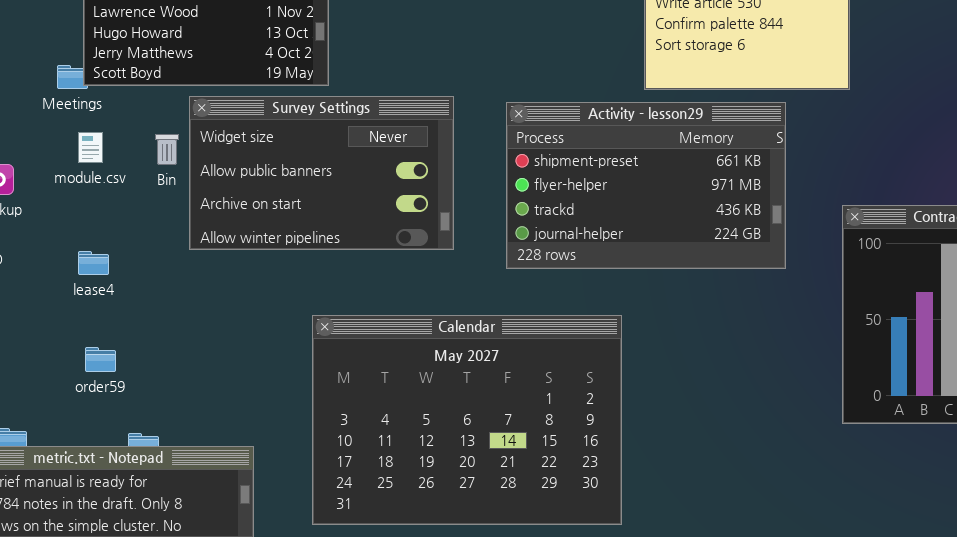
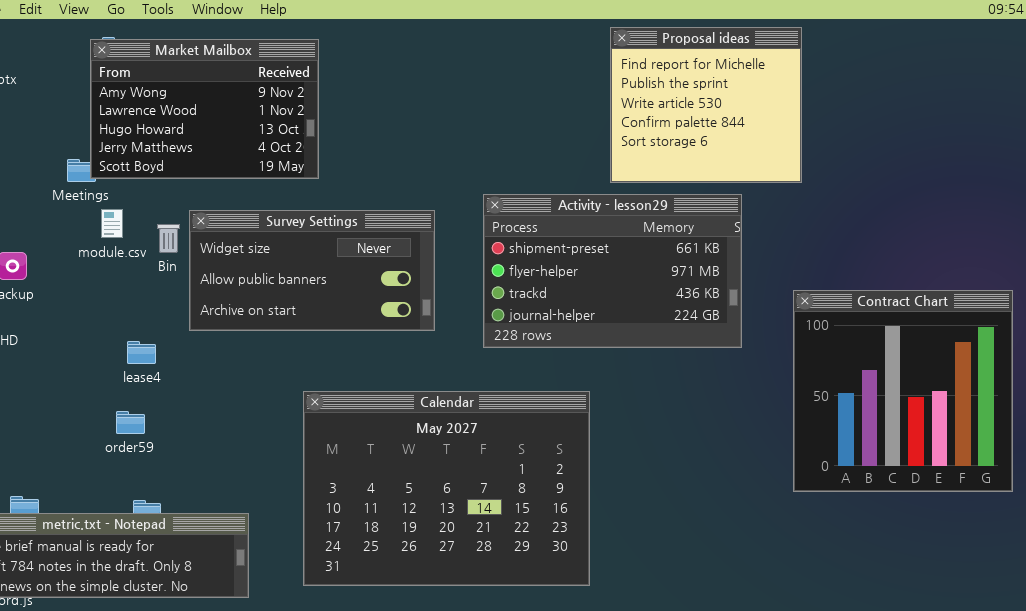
Survey Settings: [189,96,454,250] -> [189,210,435,331], resized
module.csv: [78,132,103,163] -> [101,209,123,238], moved
lease4: [78,251,109,275] -> [127,341,156,364], moved
order59: [85,347,116,372] -> [116,411,145,434], moved

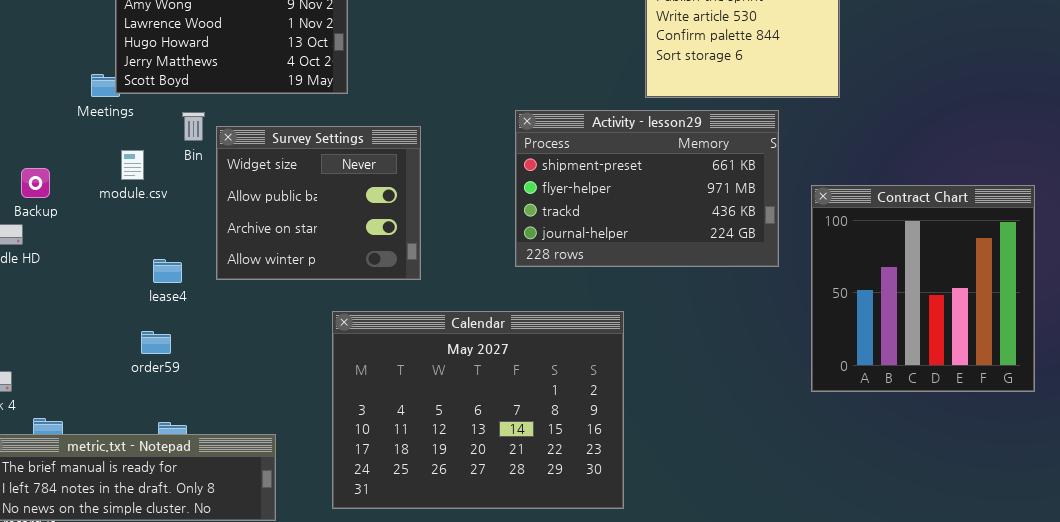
module.csv: [101,209,123,238] -> [121,150,144,180], moved
Survey Settings: [189,210,435,331] -> [216,126,421,280], resized
Bin: [157,224,180,253] -> [182,112,205,141], moved
Contract Chart: [793,290,1013,492] -> [811,185,1035,392], moved

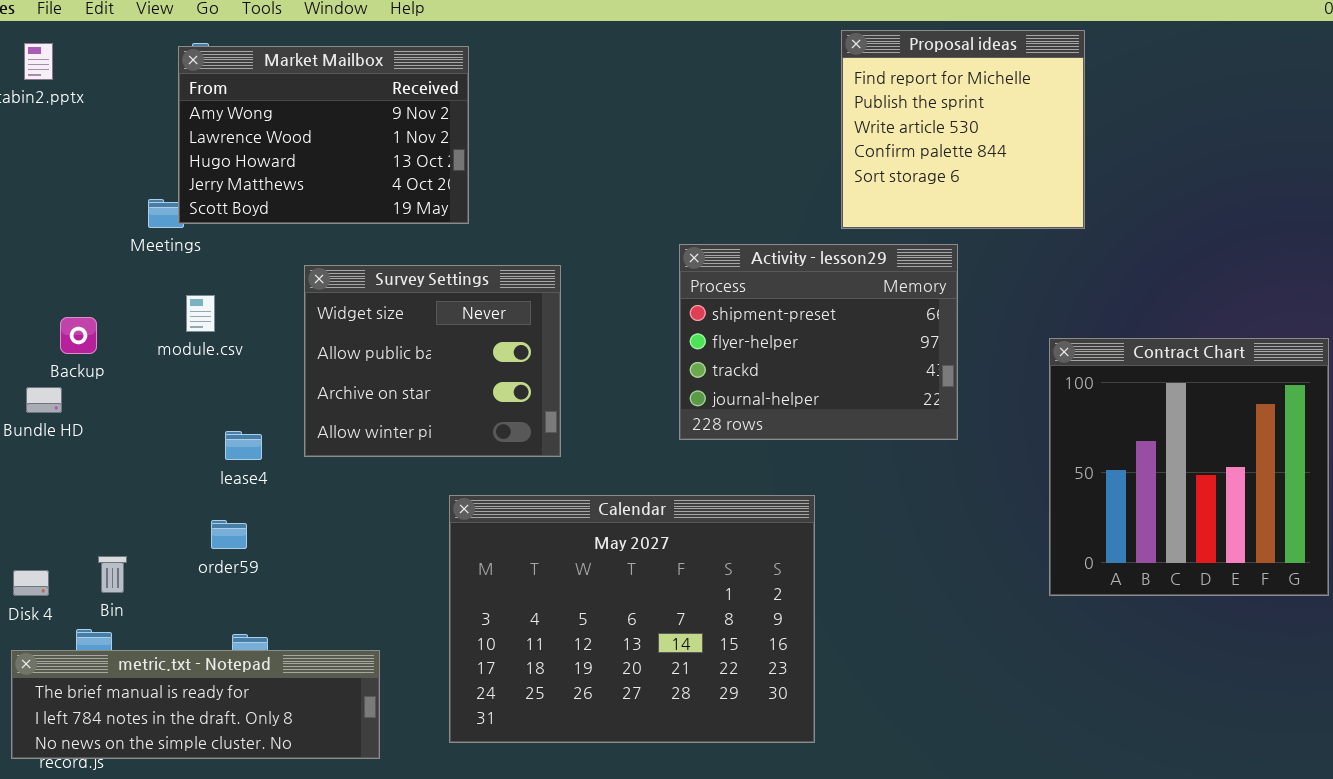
Activity - lesson29: [515,110,779,267] -> [679,244,958,440], resized
Bin: [182,112,205,141] -> [98,556,127,593], moved

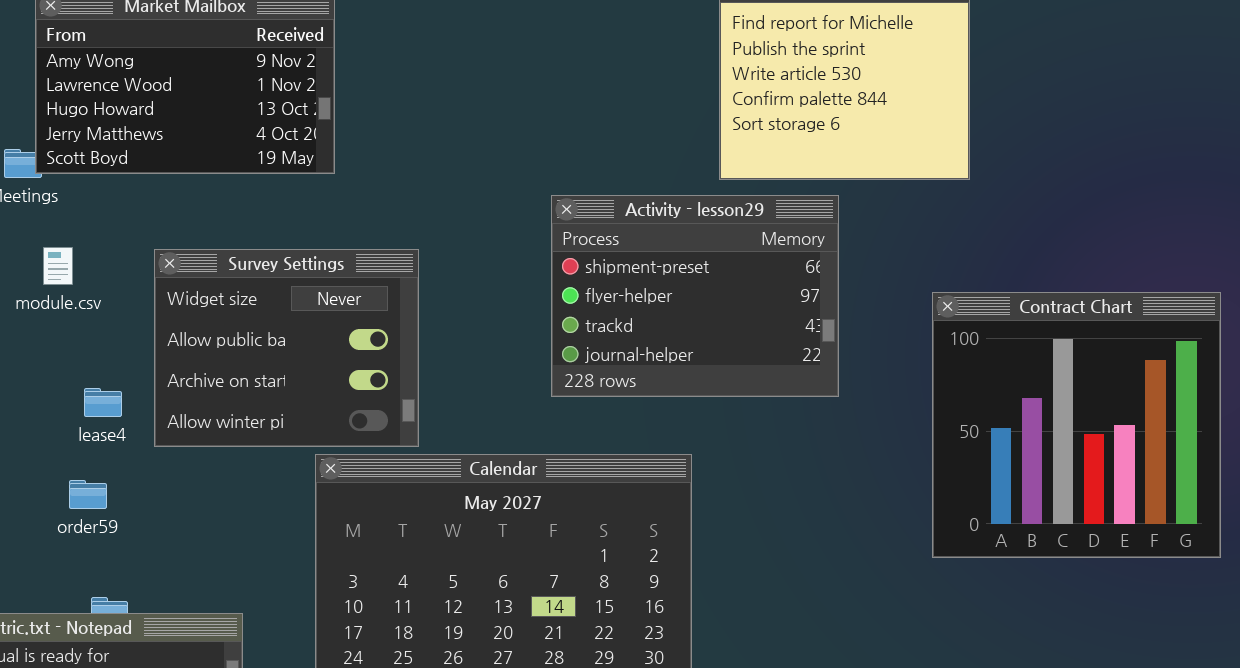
Survey Settings: [304,265,561,457] -> [154,249,419,447], moved

